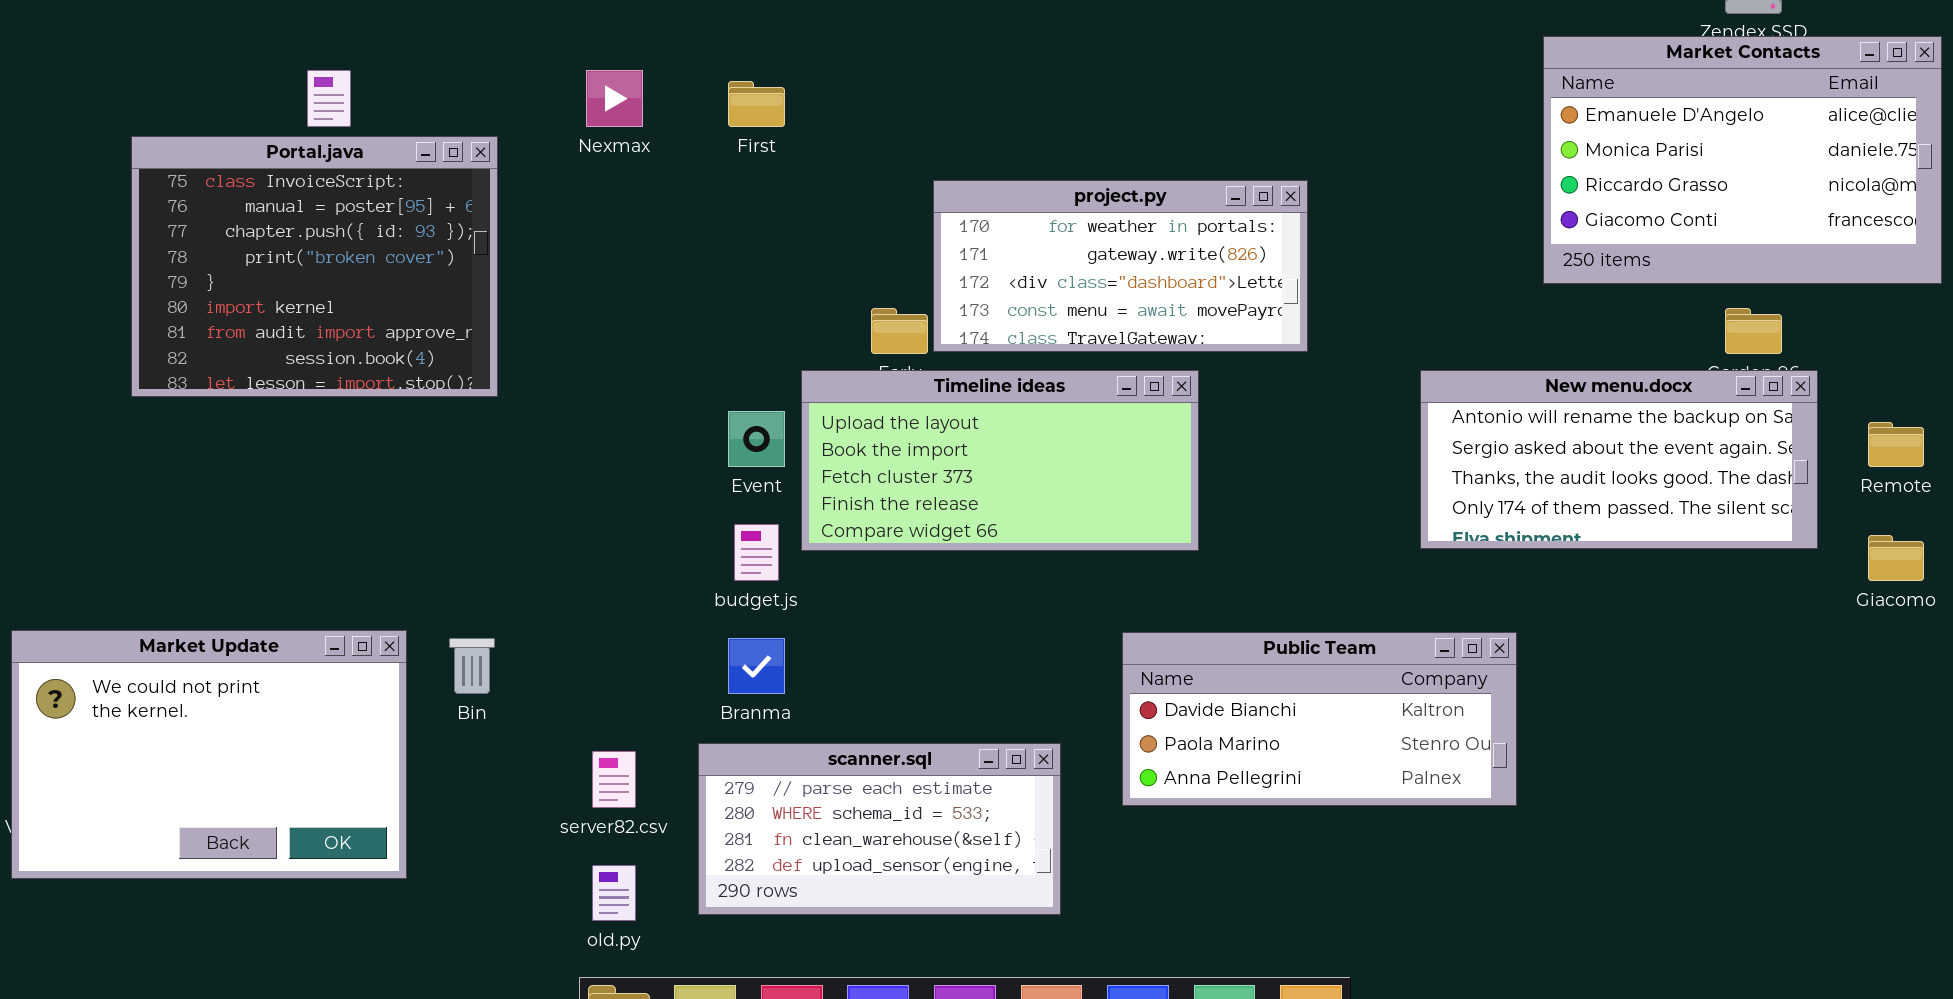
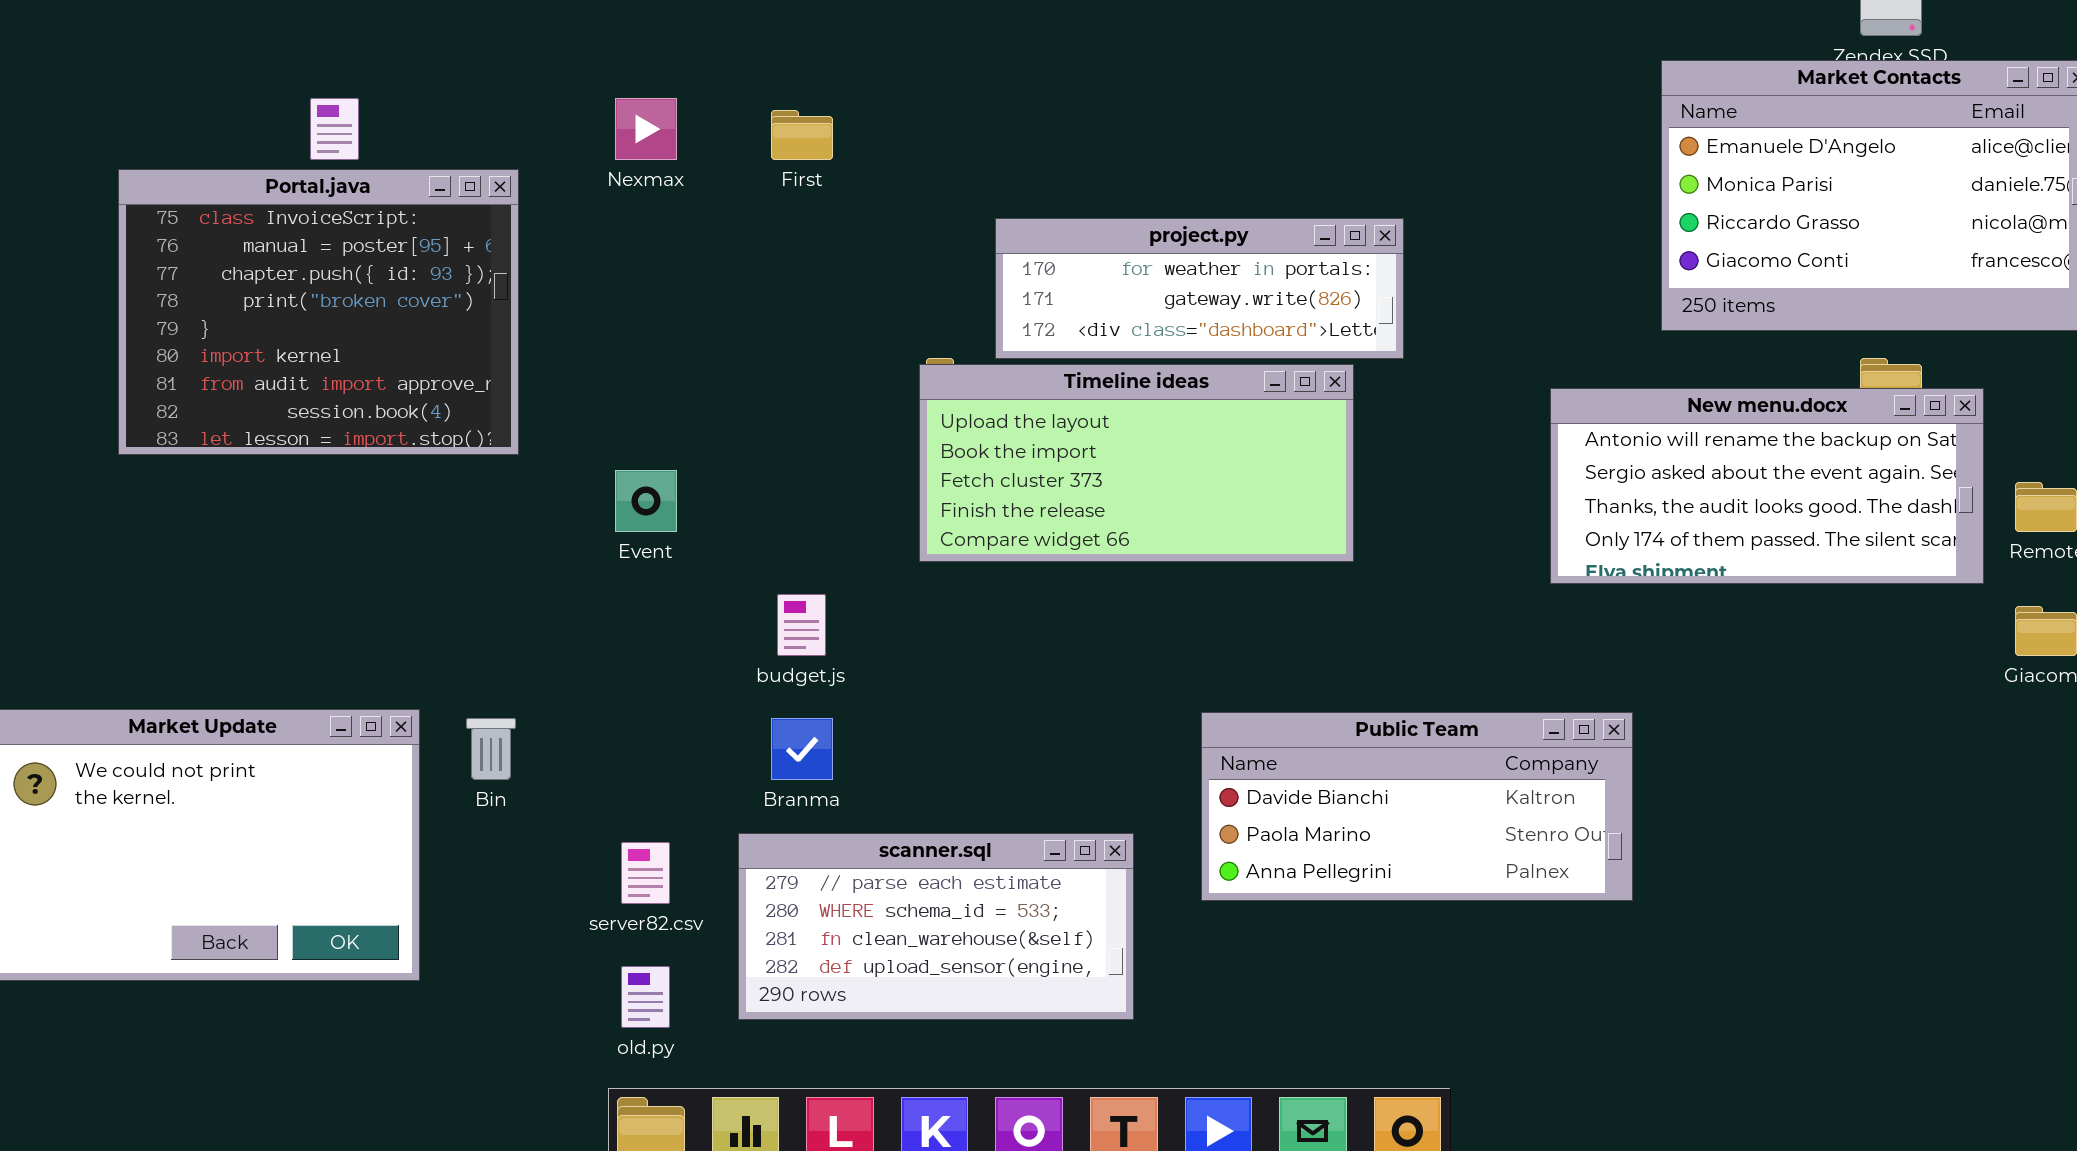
project.py: [933,180,1308,352] -> [995,218,1404,359], resized
Timeline ideas: [801,370,1199,551] -> [919,364,1354,562], moved
New menu.docx: [1420,370,1818,549] -> [1550,388,1984,584], moved
Event: [728,411,785,467] -> [615,470,677,532], moved

